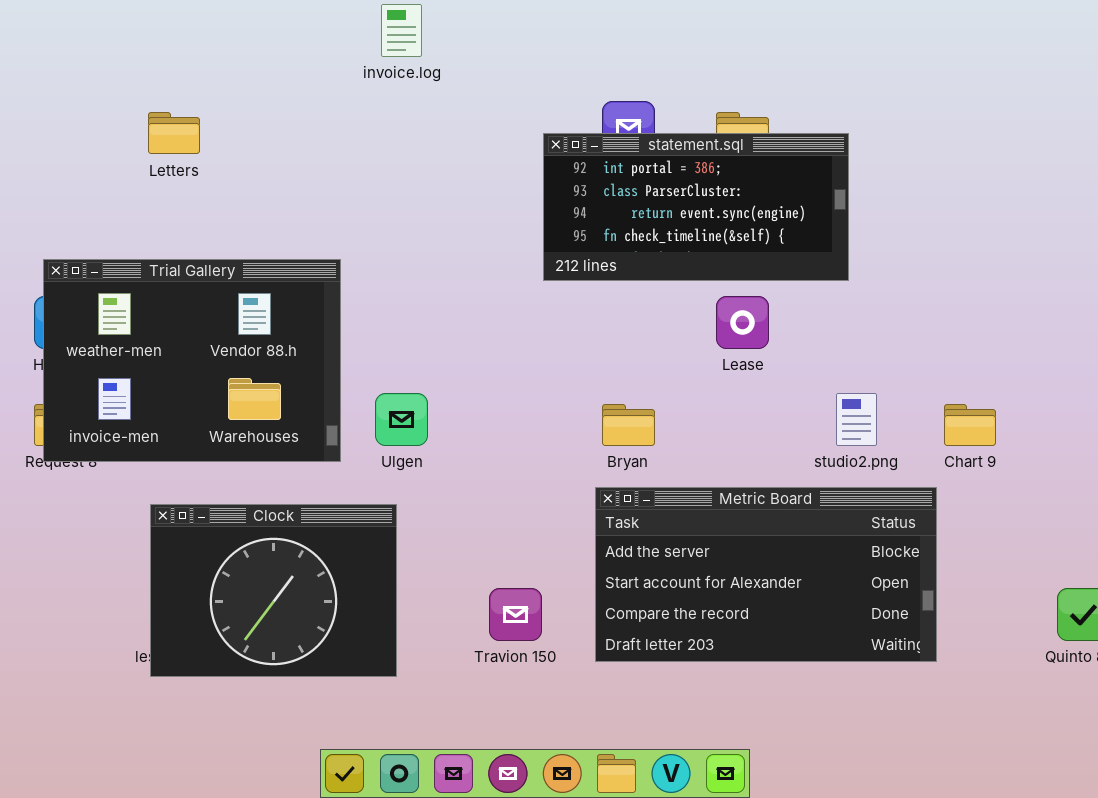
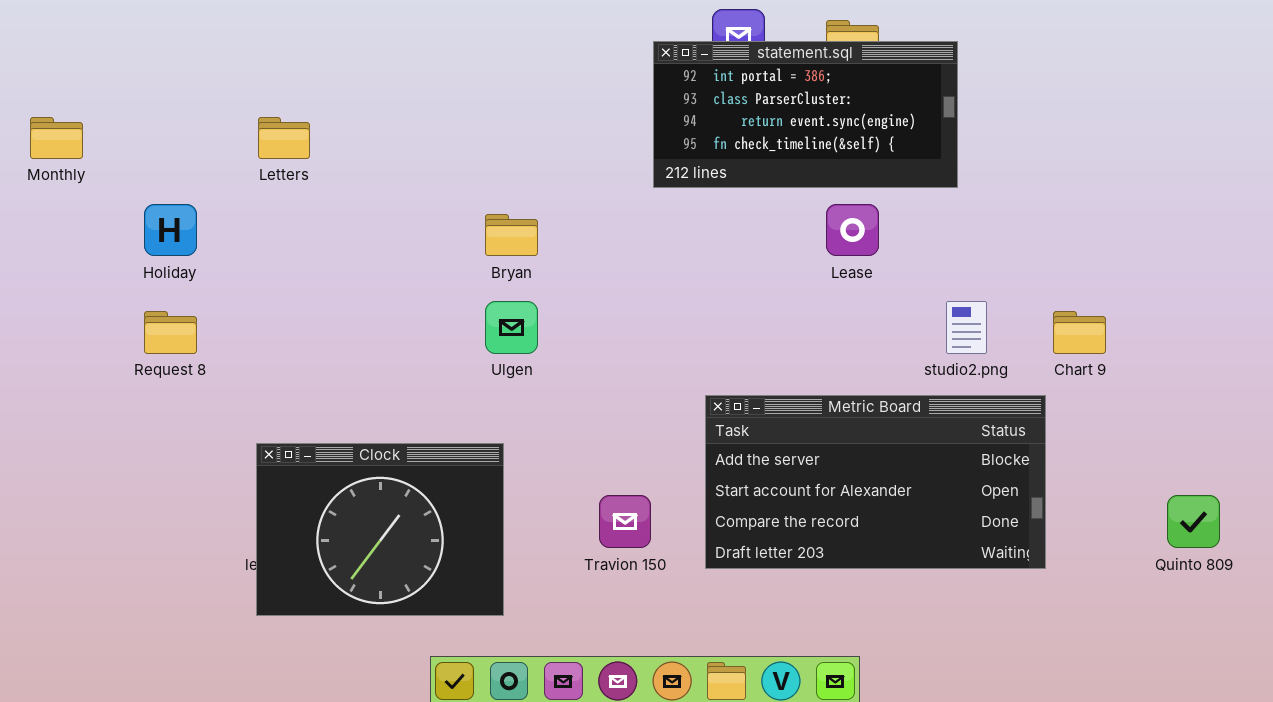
Letters: [148,112,200,154] -> [258,117,310,159], moved
Trial Gallery: [43,259,341,462] -> none, closed
Bryan: [602,404,655,446] -> [485,214,538,256], moved
Clock: [150,504,397,677] -> [256,443,504,616], moved

